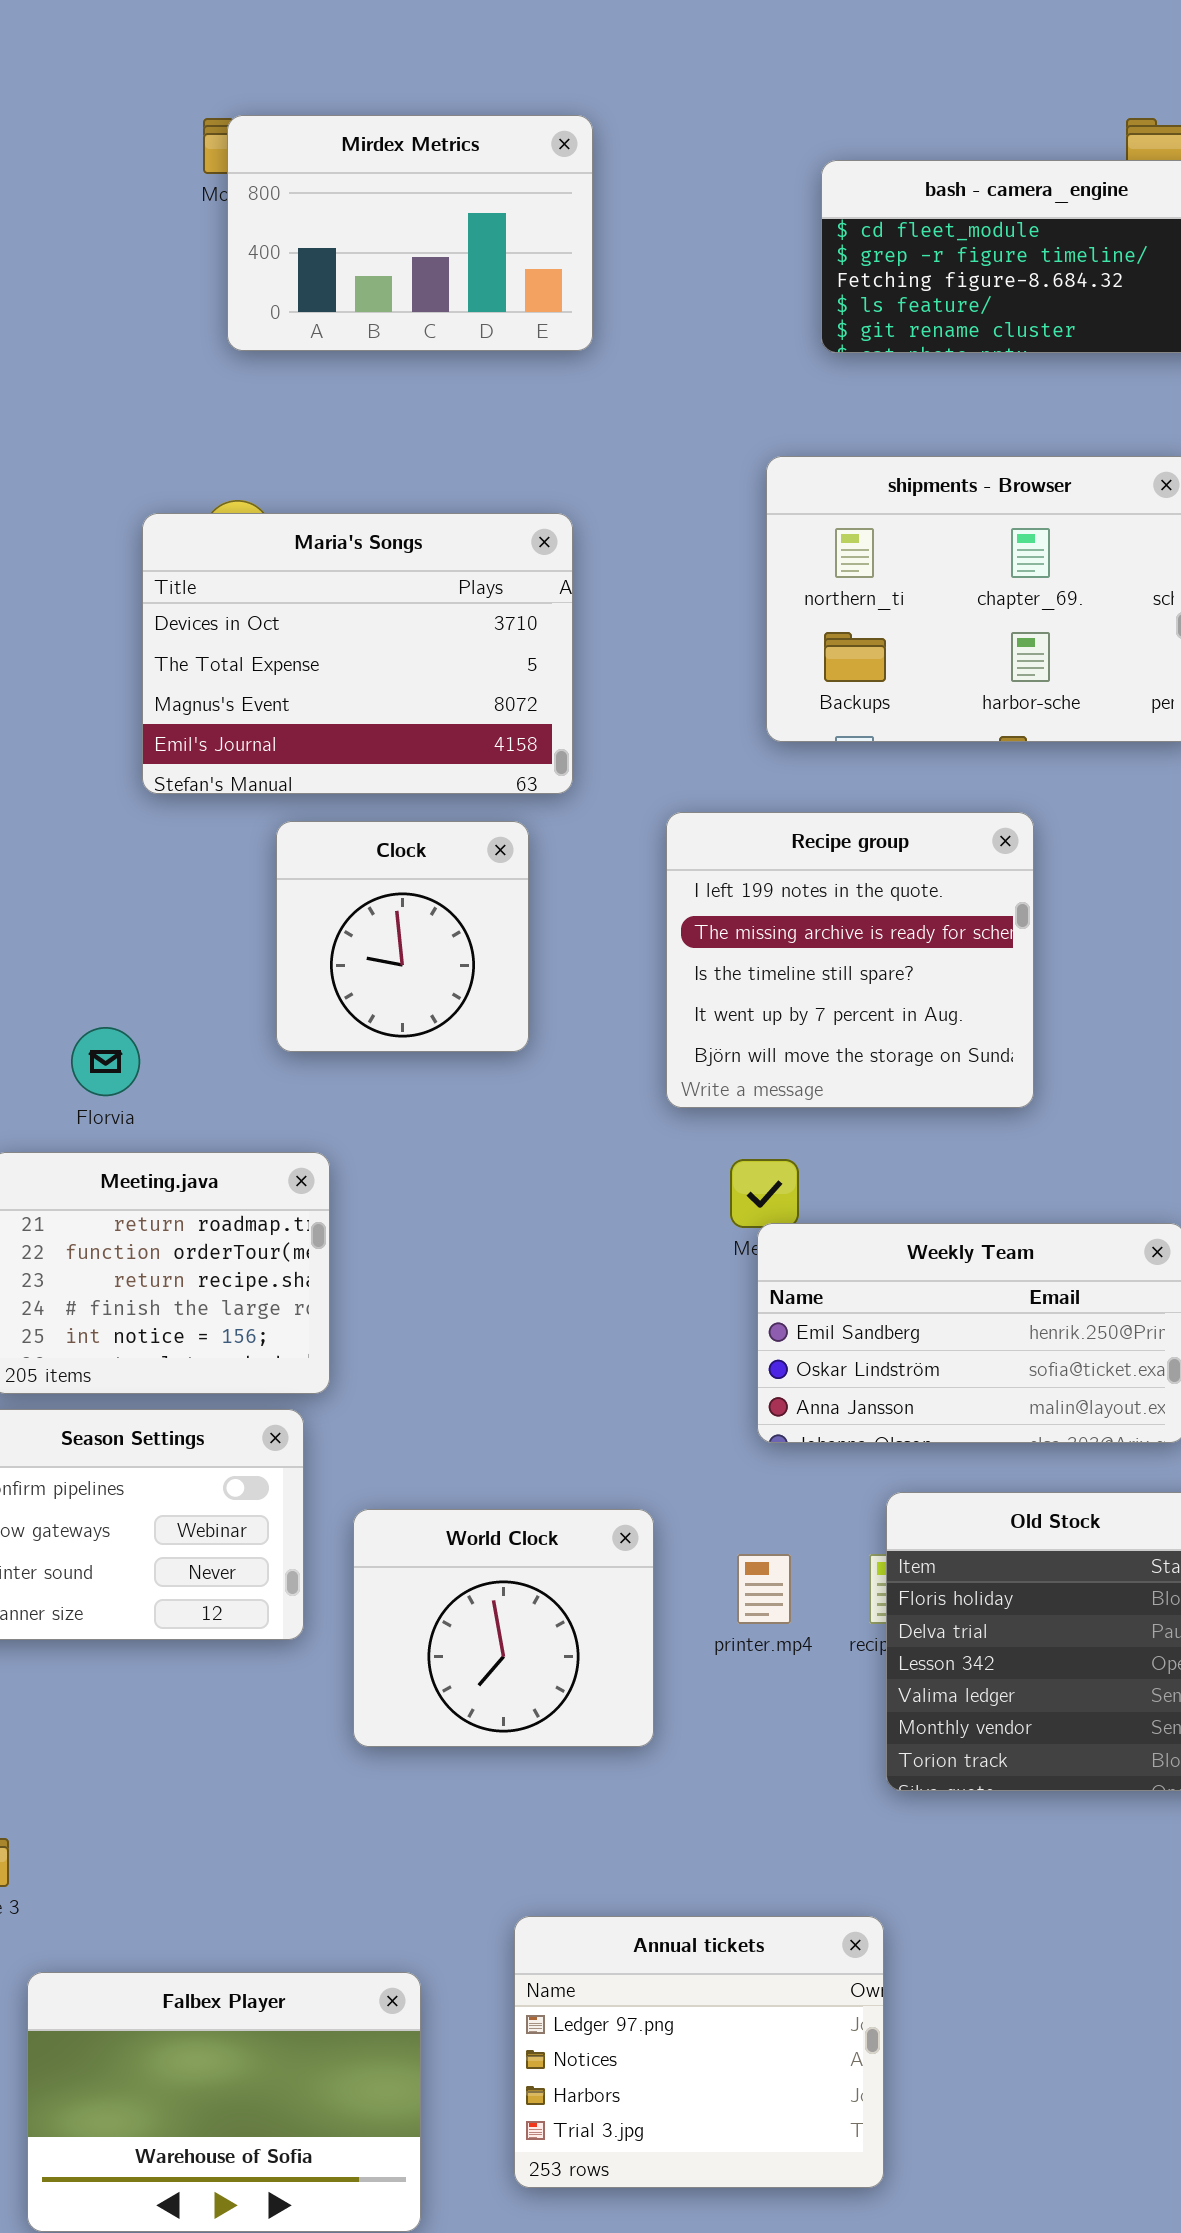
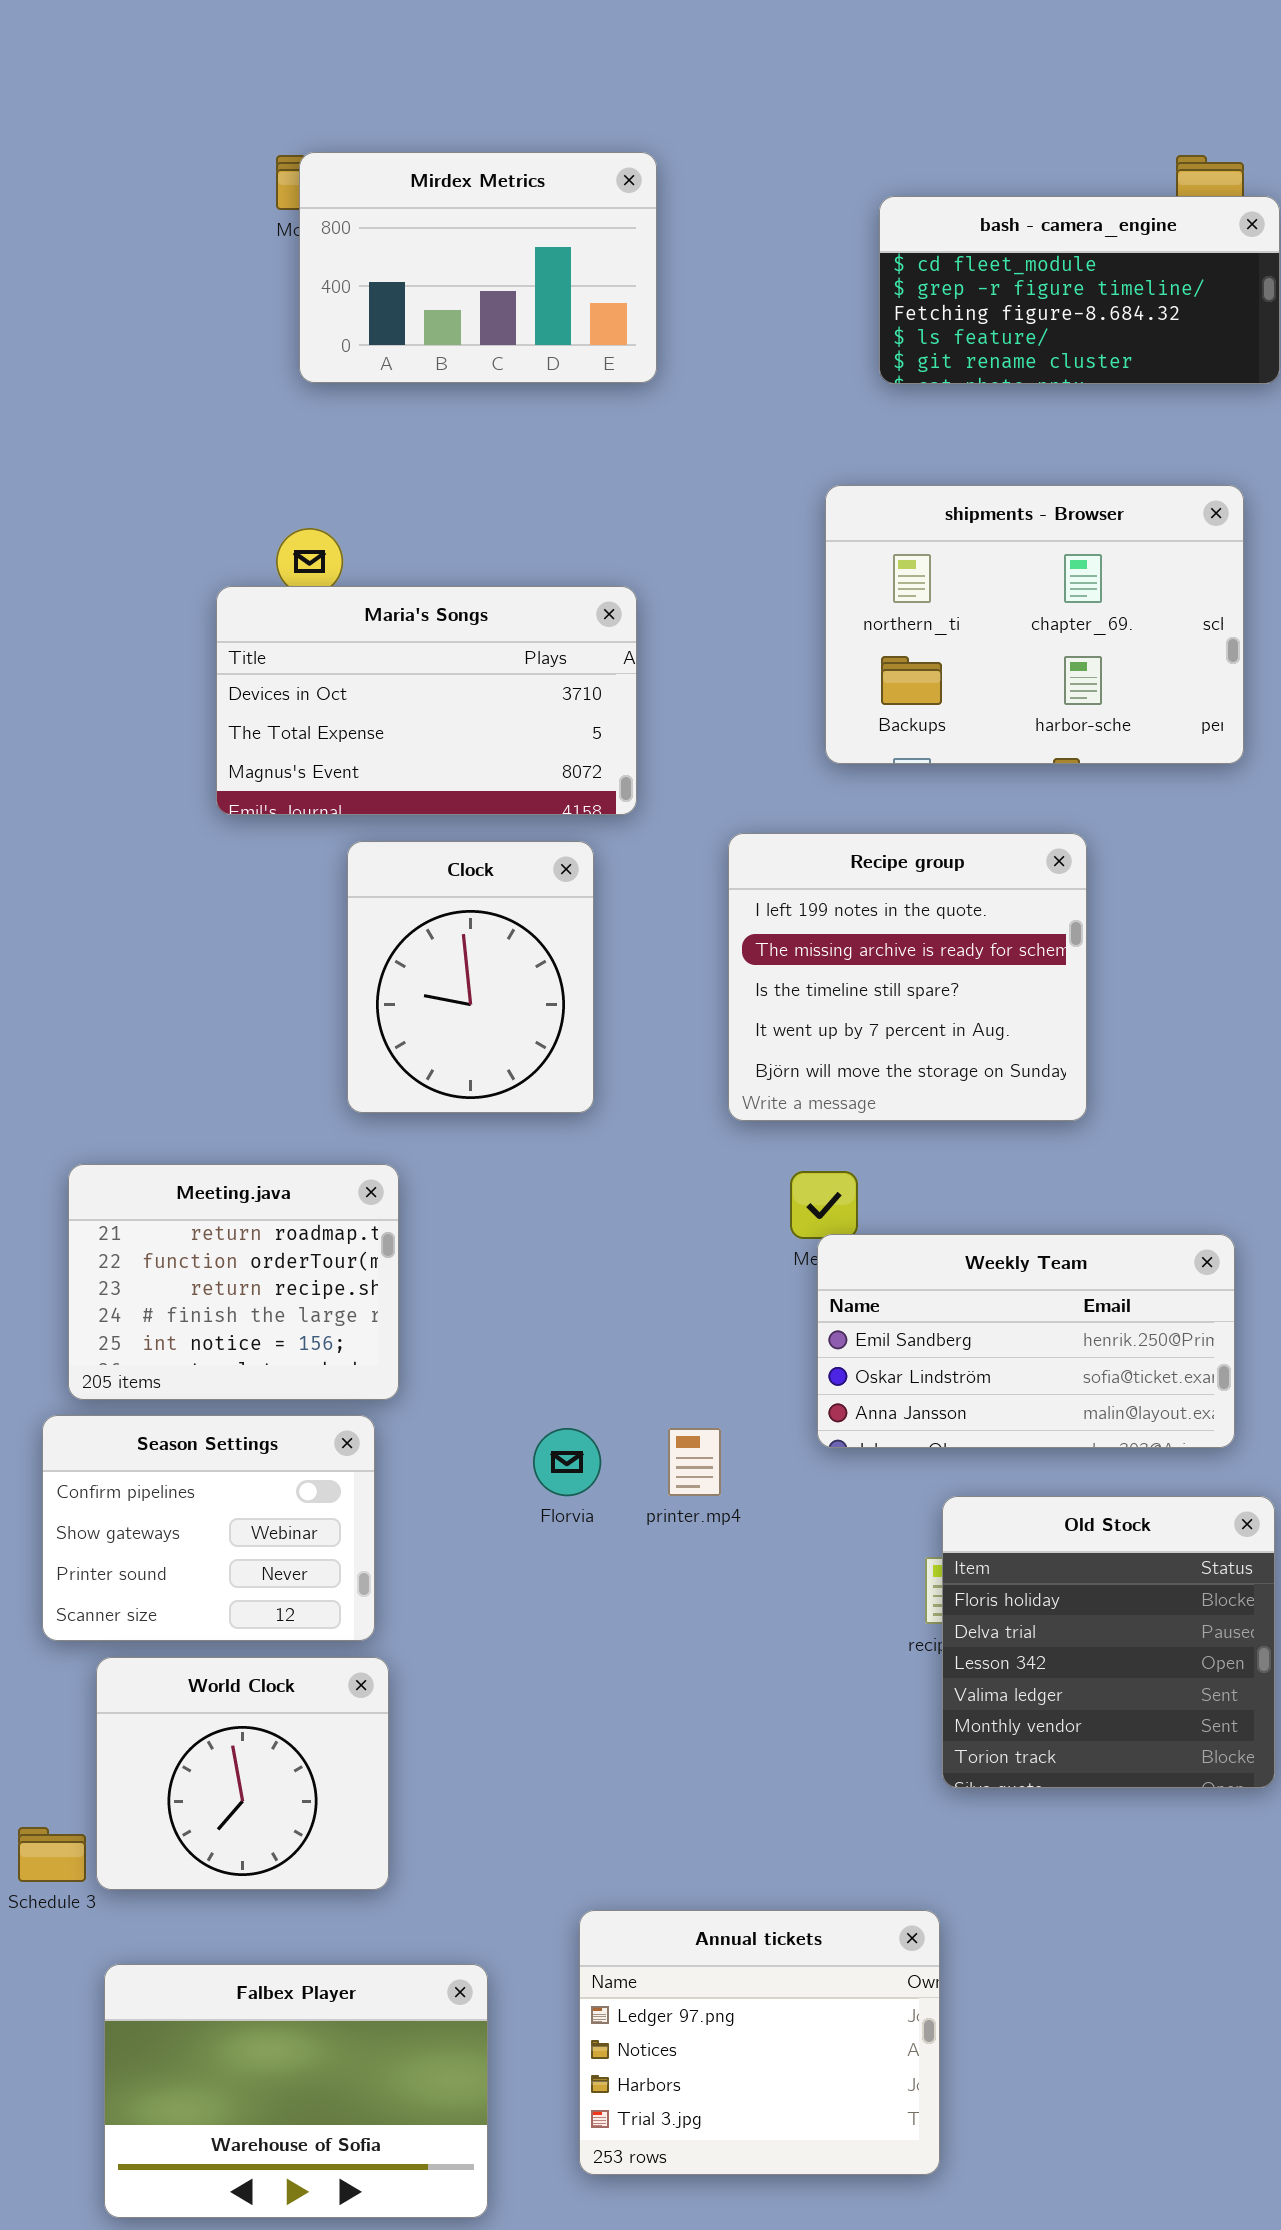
Maria's Songs: [142,513,573,794] -> [216,586,637,815], resized
Clock: [276,821,529,1052] -> [347,841,594,1113], resized
Florvia: [71,1027,140,1096] -> [533,1428,601,1496], moved
World Clock: [353,1509,654,1747] -> [96,1657,389,1890], moved
printer.mp4: [737,1554,791,1624] -> [668,1428,721,1496], moved

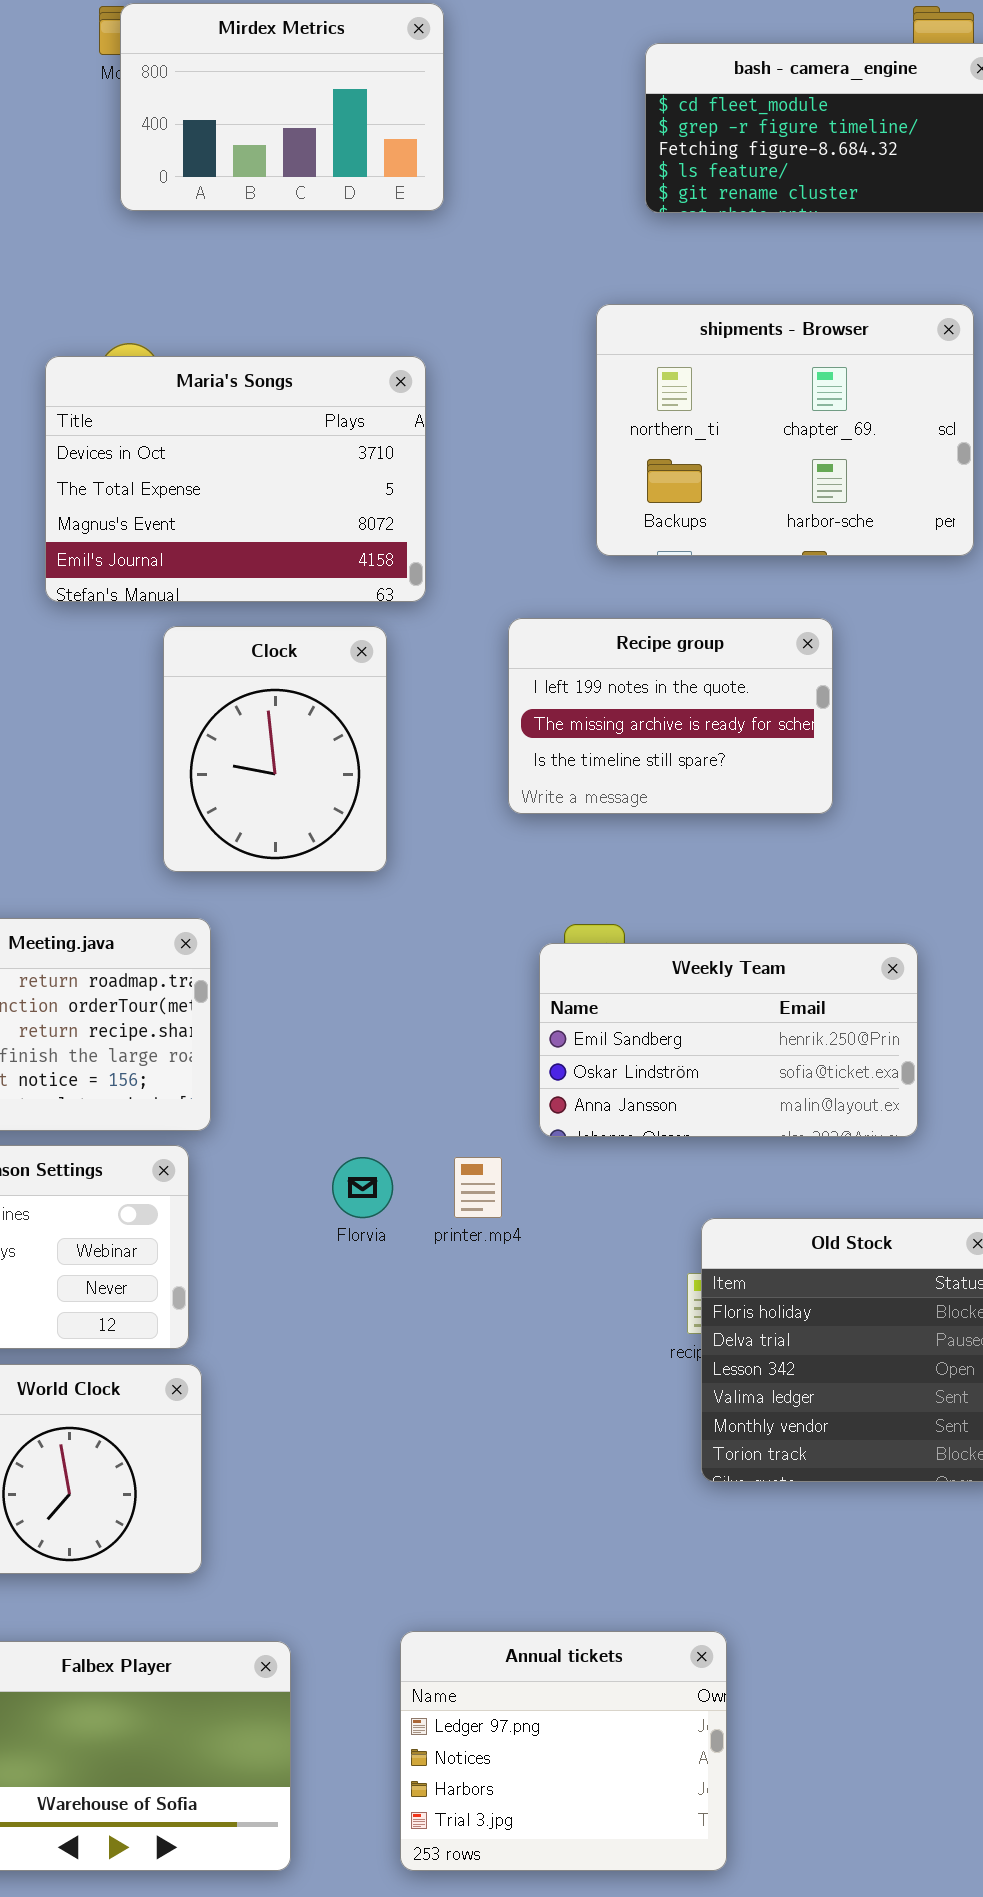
Maria's Songs: [216,586,637,815] -> [45,356,426,602], resized
Recipe group: [728,833,1087,1121] -> [508,618,833,814], resized
Weekly Team: [817,1234,1235,1448] -> [539,943,918,1137], moved
Annual tickets: [579,1910,940,2175] -> [400,1631,727,1871], moved

